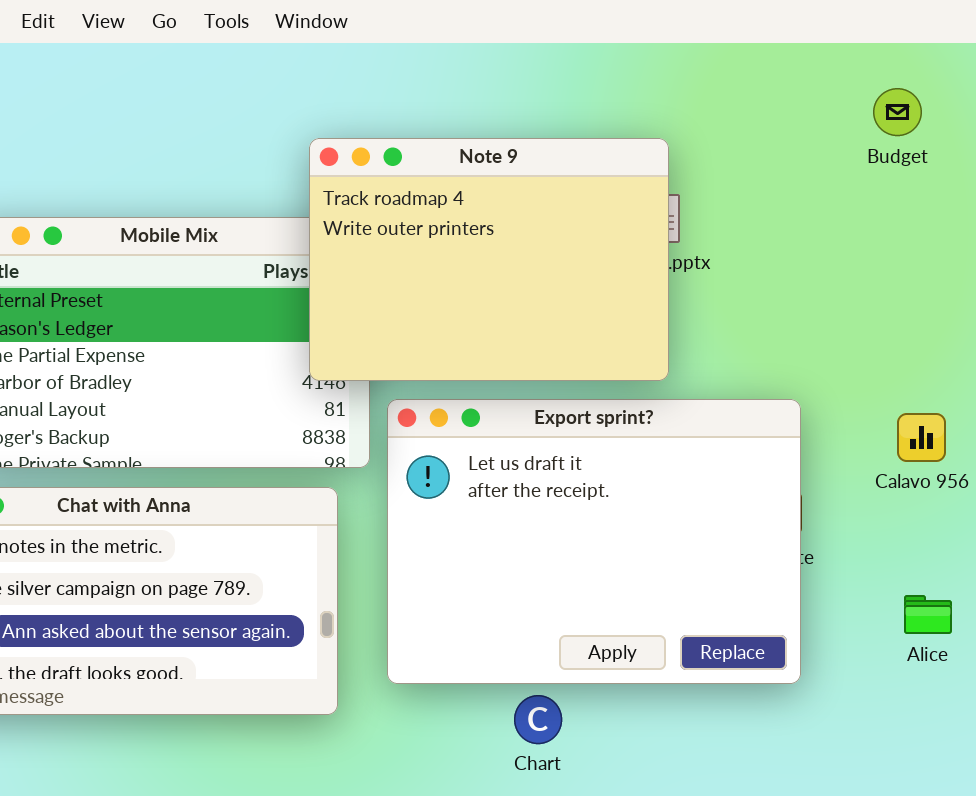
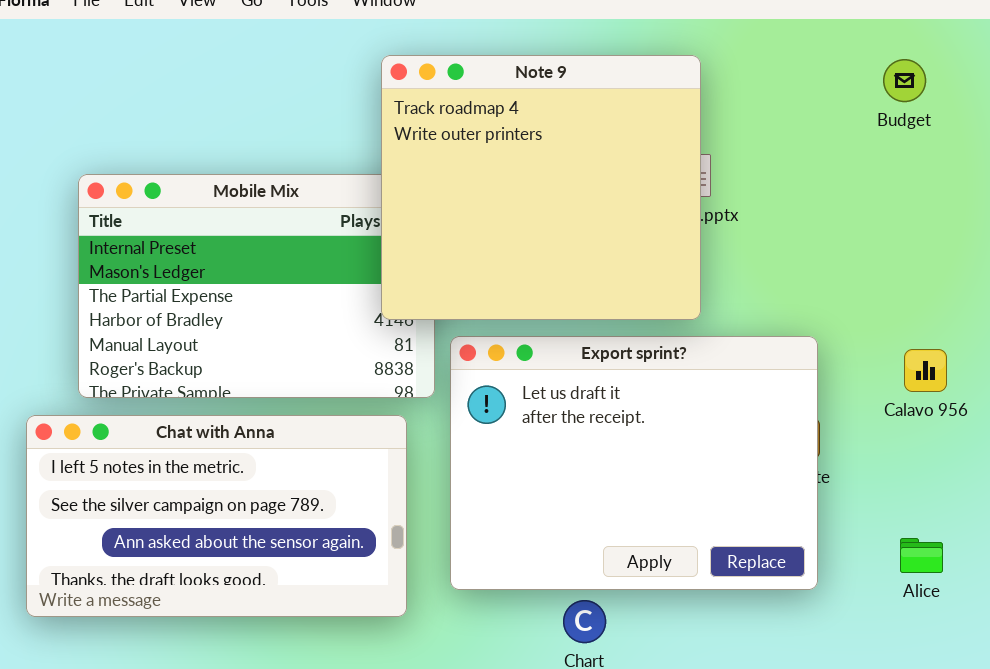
Note 9: [309,138,669,381] -> [381,55,701,320], resized
Alice: [904,595,952,634] -> [900,538,943,573], moved

